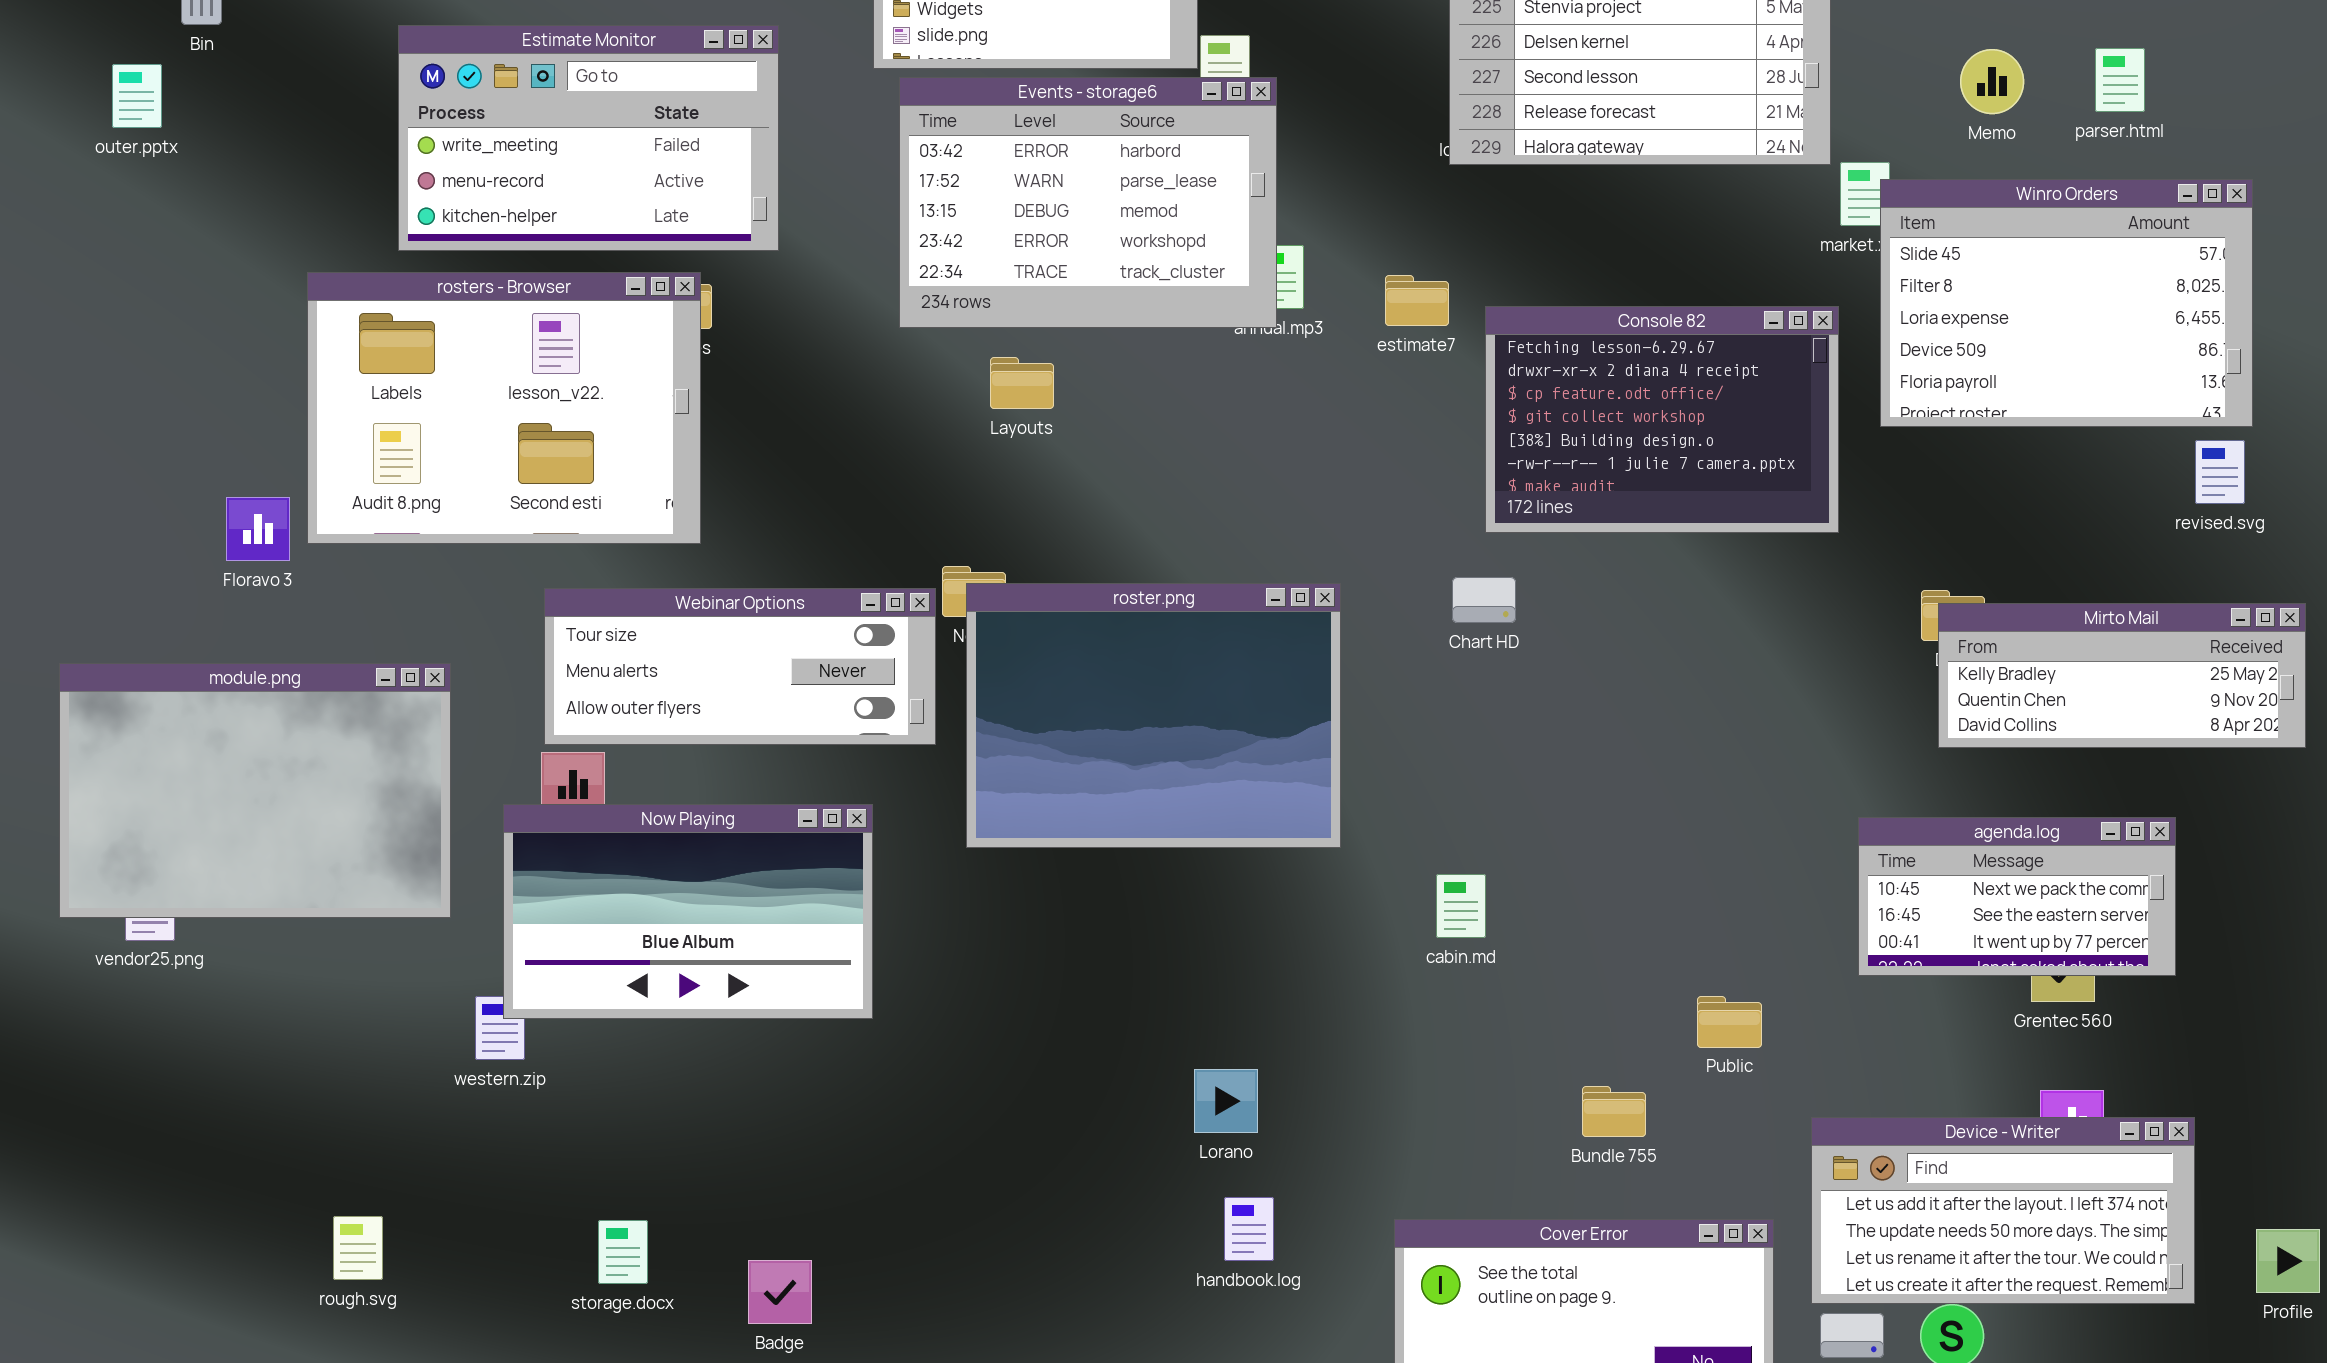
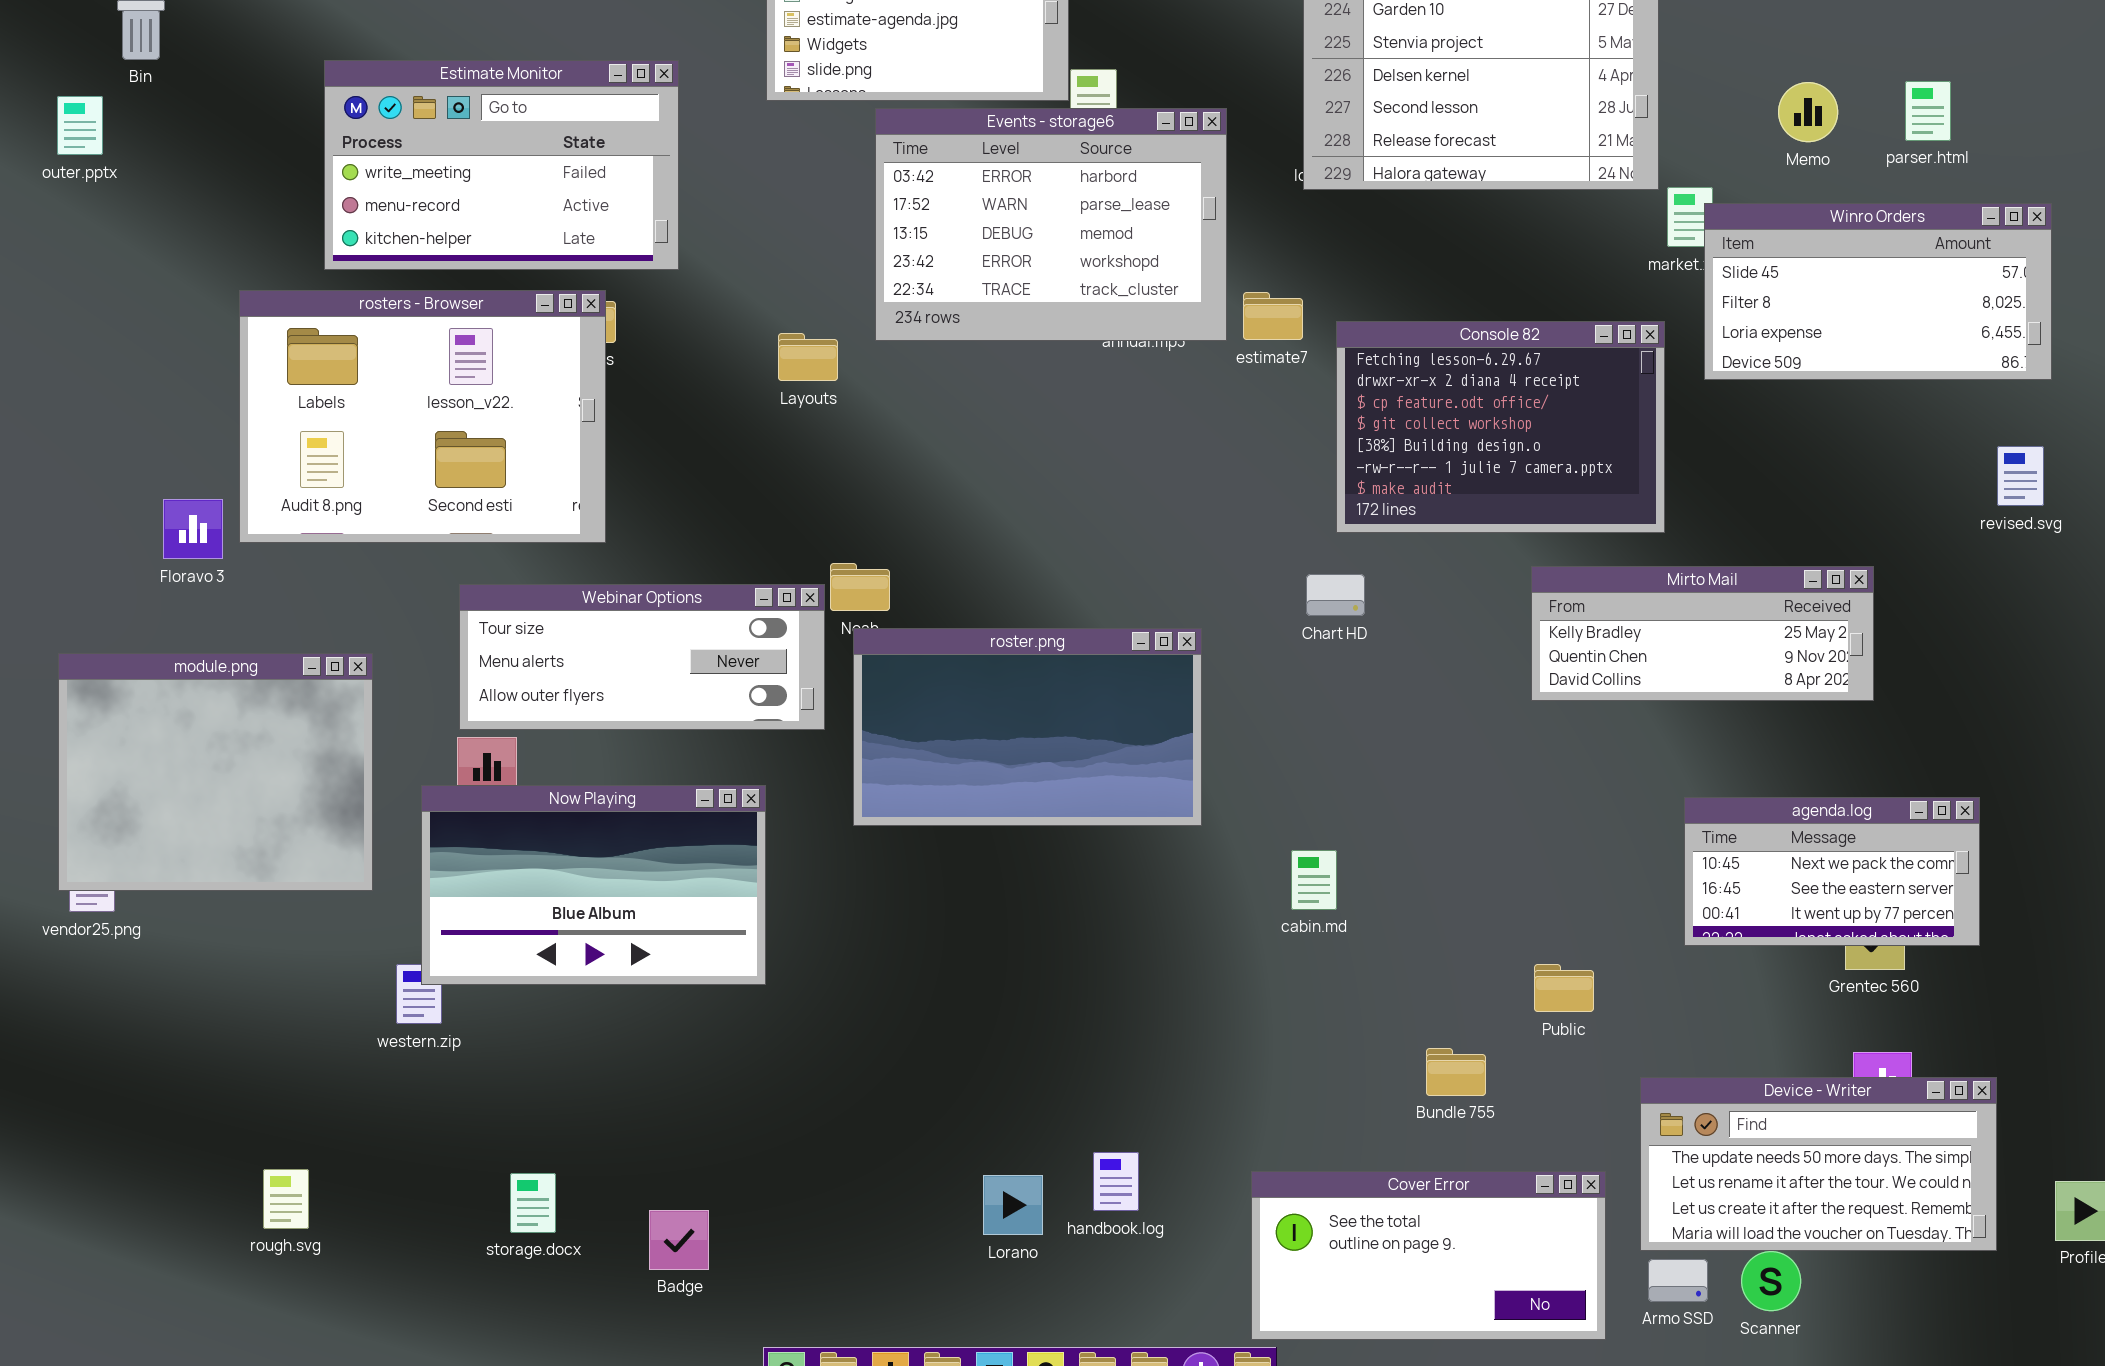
Events - storage6: [899,77,1277,328] -> [875,108,1227,341], moved
Winro Orders: [1880,179,2253,427] -> [1704,203,2052,380], resized
Layouts: [990,357,1054,409] -> [778,333,838,381], moved
roster.png: [966,583,1341,848] -> [853,628,1202,826], resized
Mirto Mail: [1938,603,2306,748] -> [1531,566,1874,701], moved
module.png: [59,663,451,918] -> [58,653,373,891], resized
Lorano: [1194,1069,1258,1133] -> [983,1175,1043,1235], moved
Device - Writer: [1811,1117,2195,1304] -> [1640,1077,1997,1251], scrolled down 1 row

